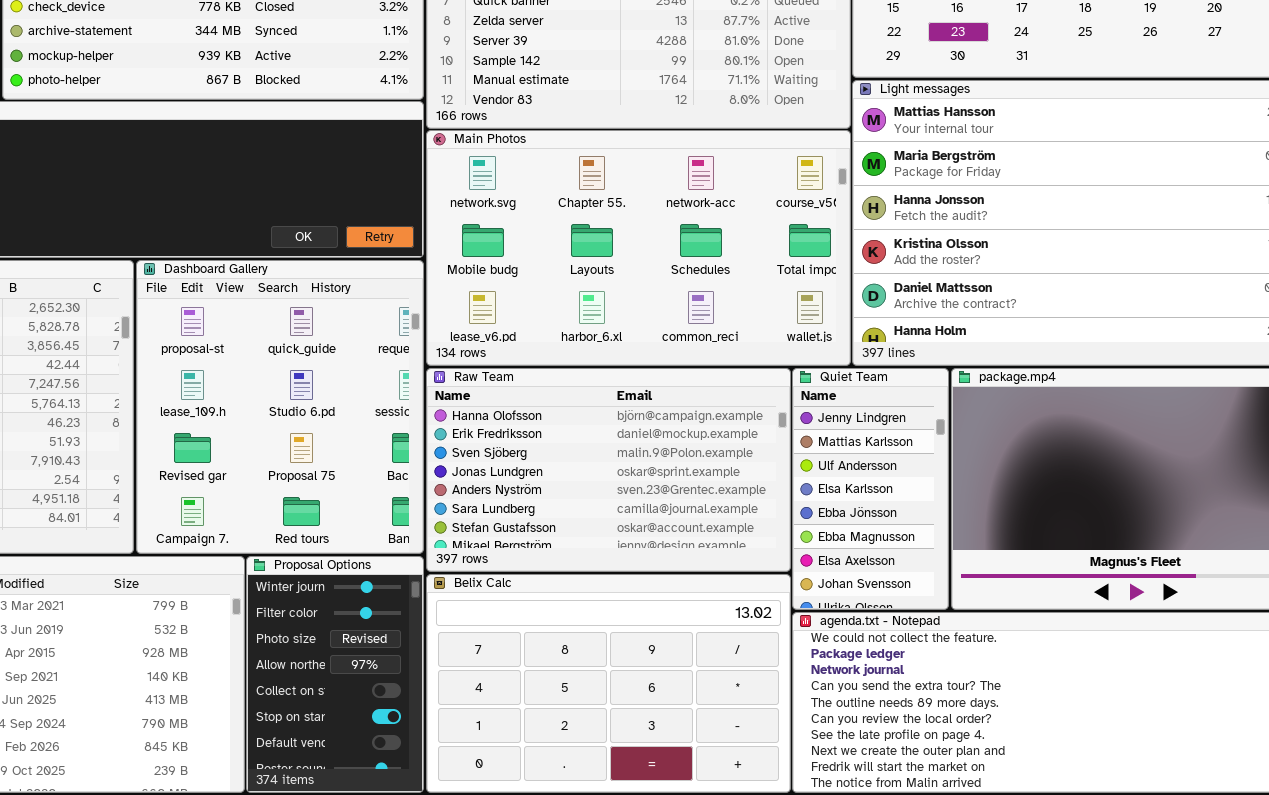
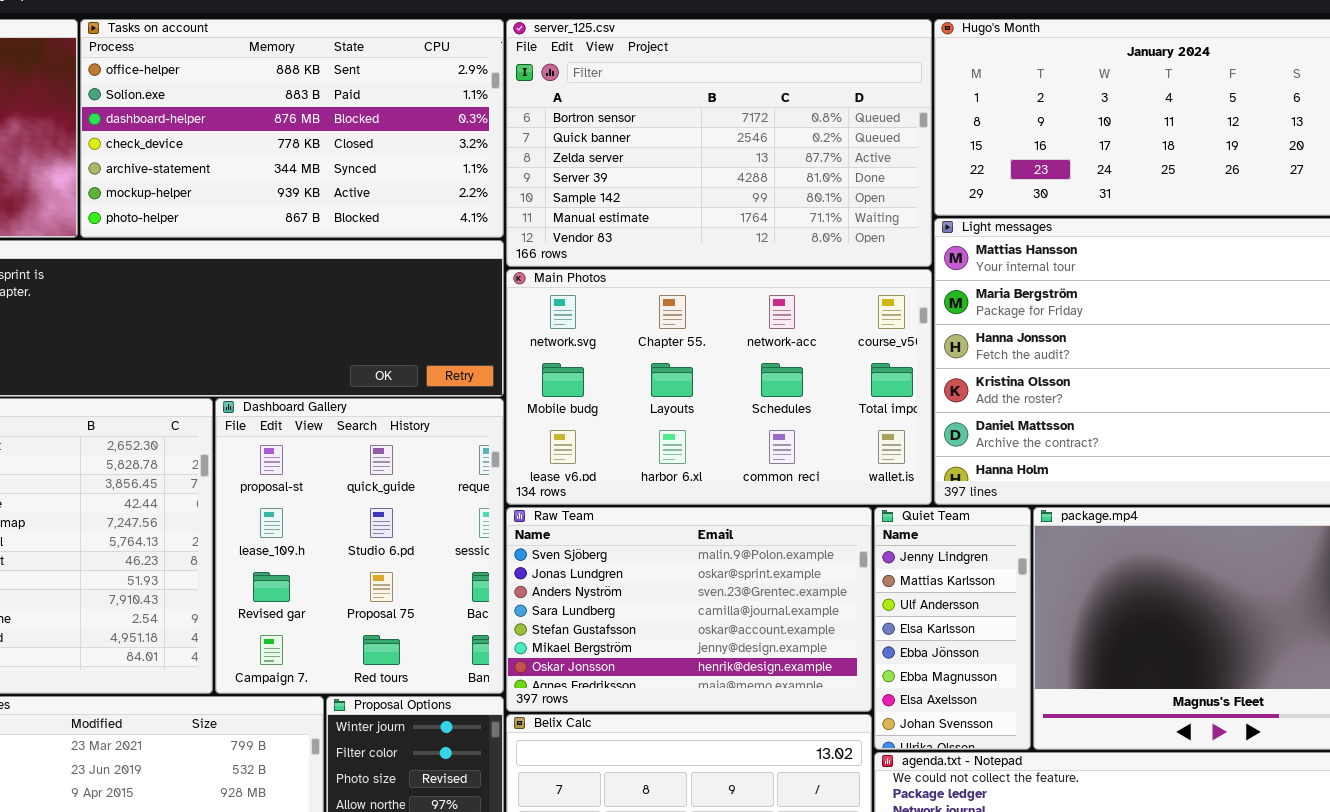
Raw Team: [426,368,791,572] -> [506,507,872,712], scrolled down 2 rows

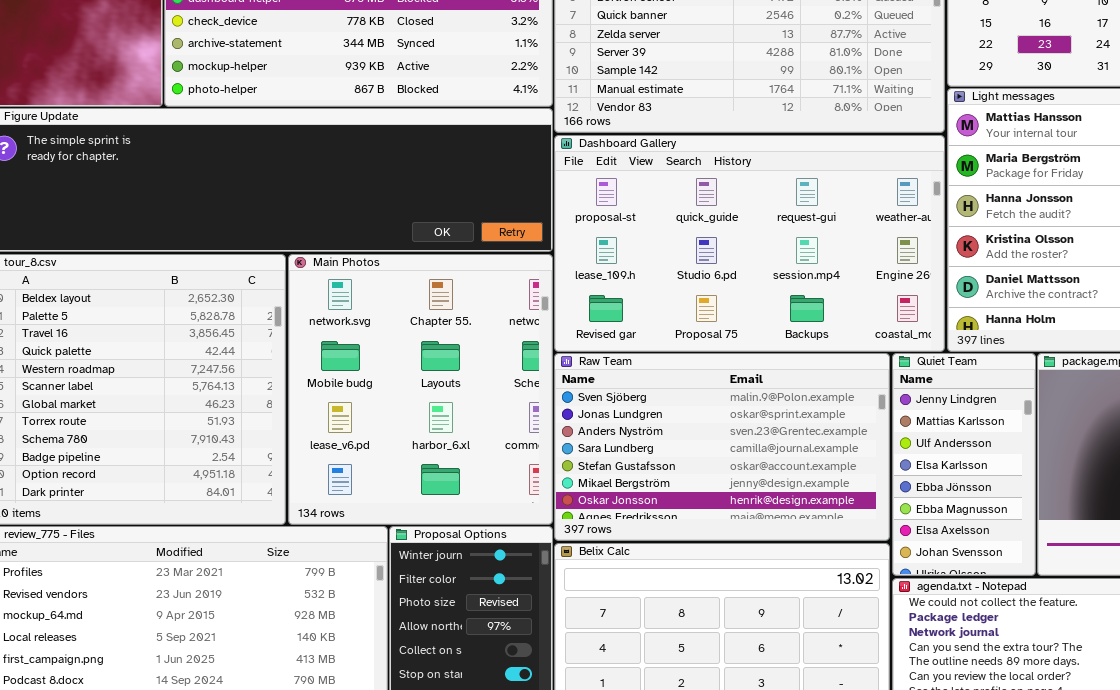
Main Photos: [506,269,932,505] -> [288,254,553,525], moved, resized
Dashboard Gallery: [215,398,504,694] -> [554,135,945,352], moved, resized

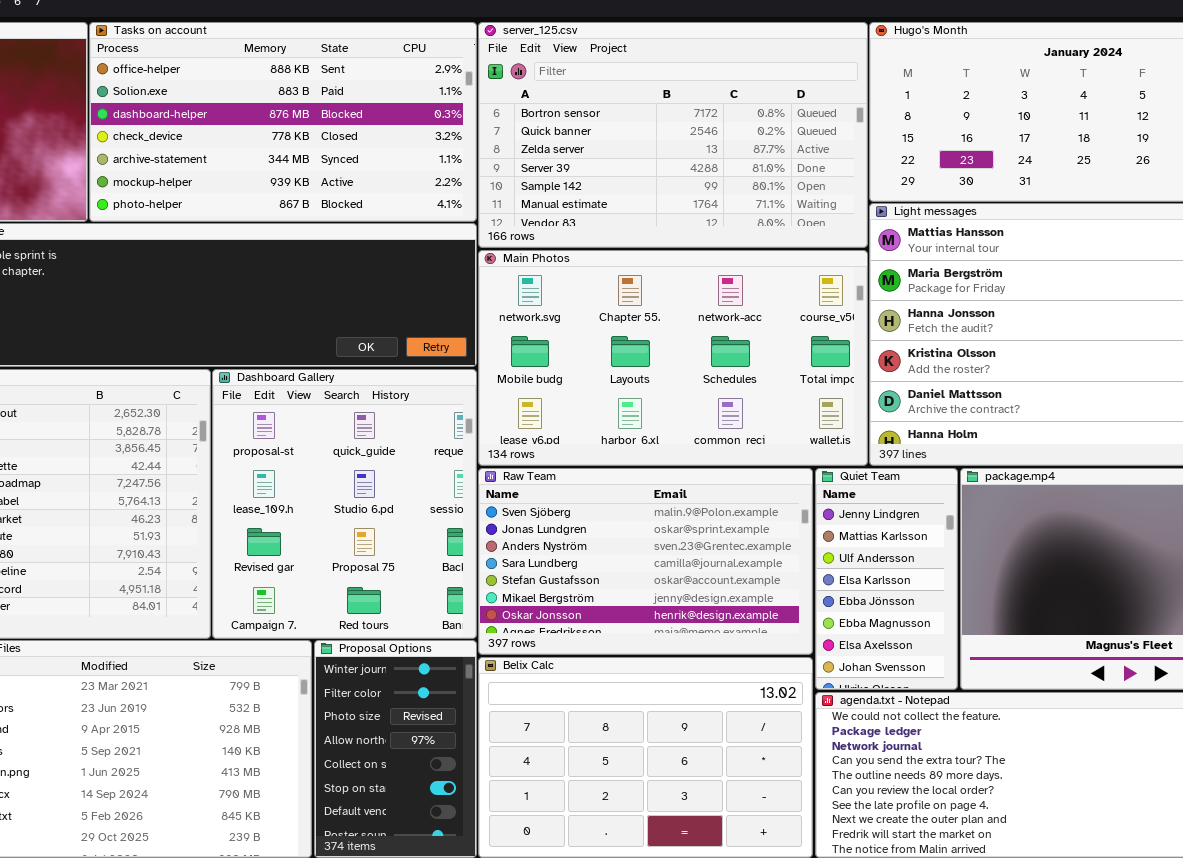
Dashboard Gallery: [554,135,945,352] -> [212,369,477,639], moved, resized
Main Photos: [288,254,553,525] -> [478,250,868,466], moved, resized

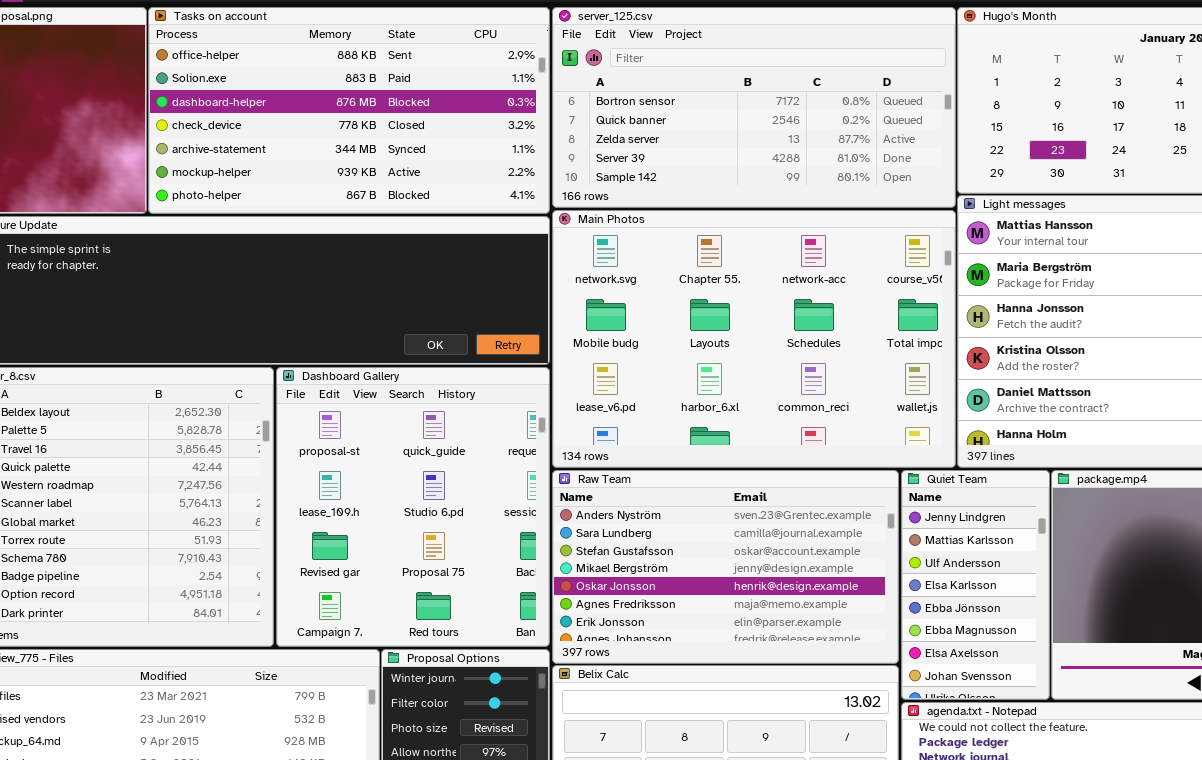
server_125.csv: [478,22,868,248] -> [552,7,956,208], resized
Main Photos: [478,250,868,466] -> [552,210,956,468], resized
Raw Team: [478,468,813,655] -> [552,470,899,664], scrolled down 2 rows

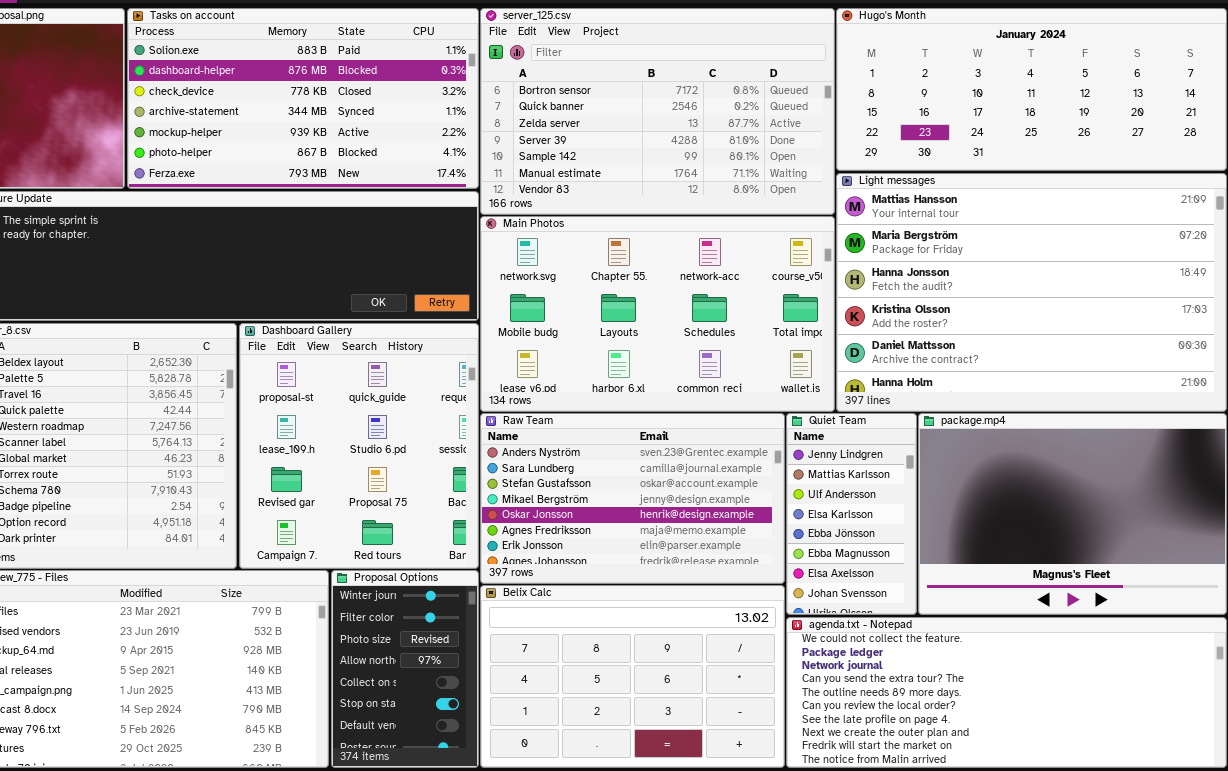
Tasks on account: [148,7,550,214] -> [127,8,479,189], scrolled down 1 row
server_125.csv: [552,7,956,208] -> [480,8,835,215], resized
Main Photos: [552,210,956,468] -> [480,216,835,412], resized

